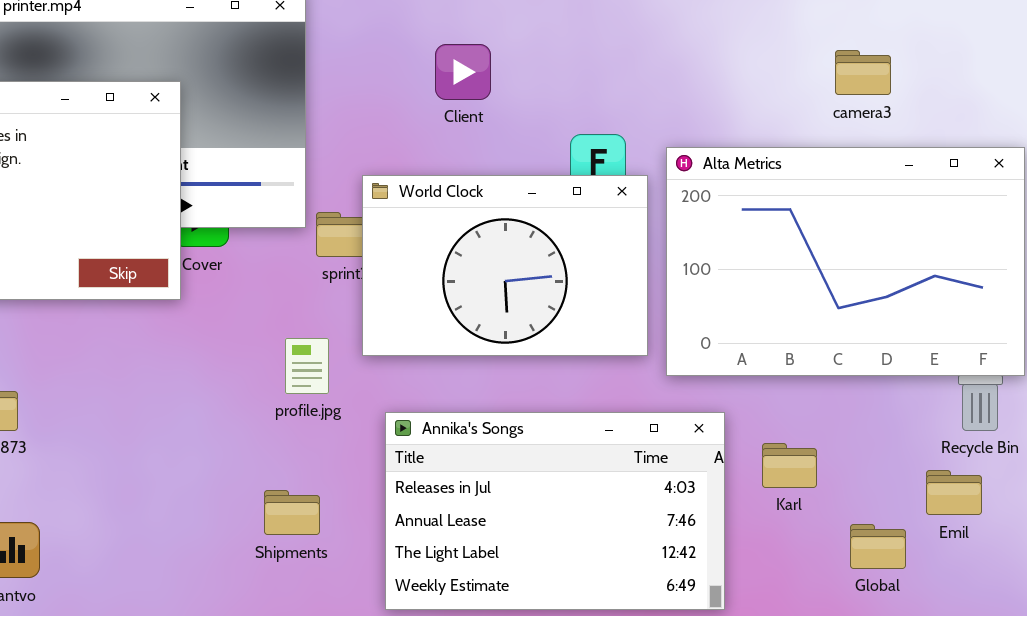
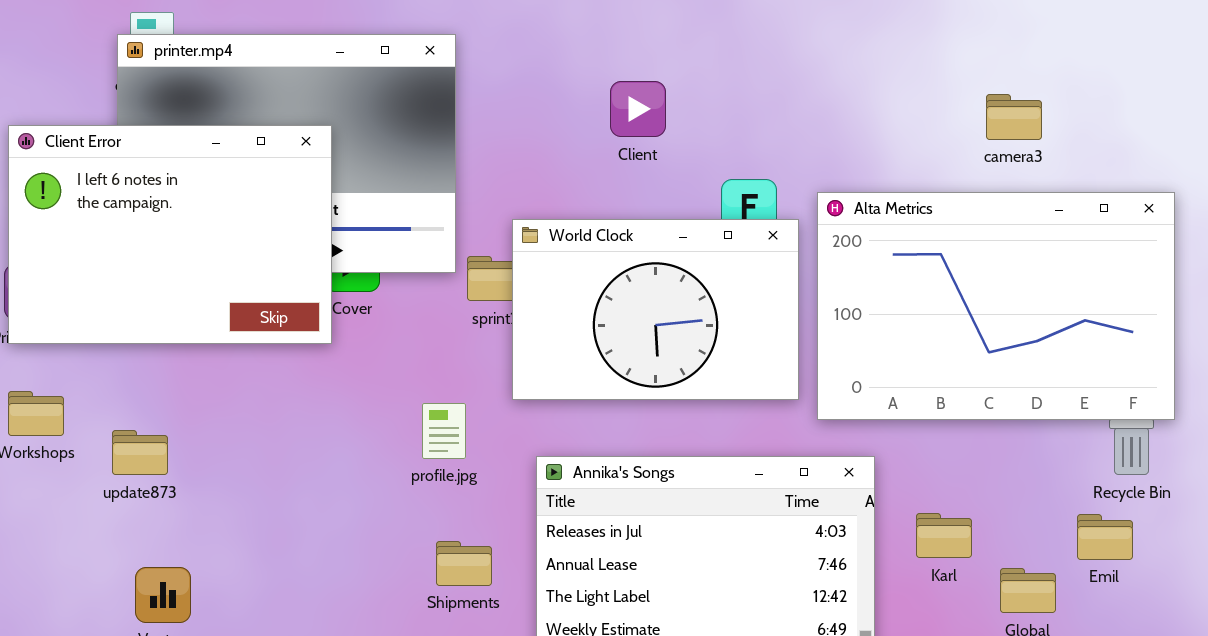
Client: [435,44,491,100] -> [610,81,666,137], moved
profile.jpg: [285,338,329,394] -> [422,403,466,459], moved
Karl: [762,443,817,488] -> [916,513,972,558], moved
Shipments: [264,490,320,535] -> [436,541,492,586], moved

